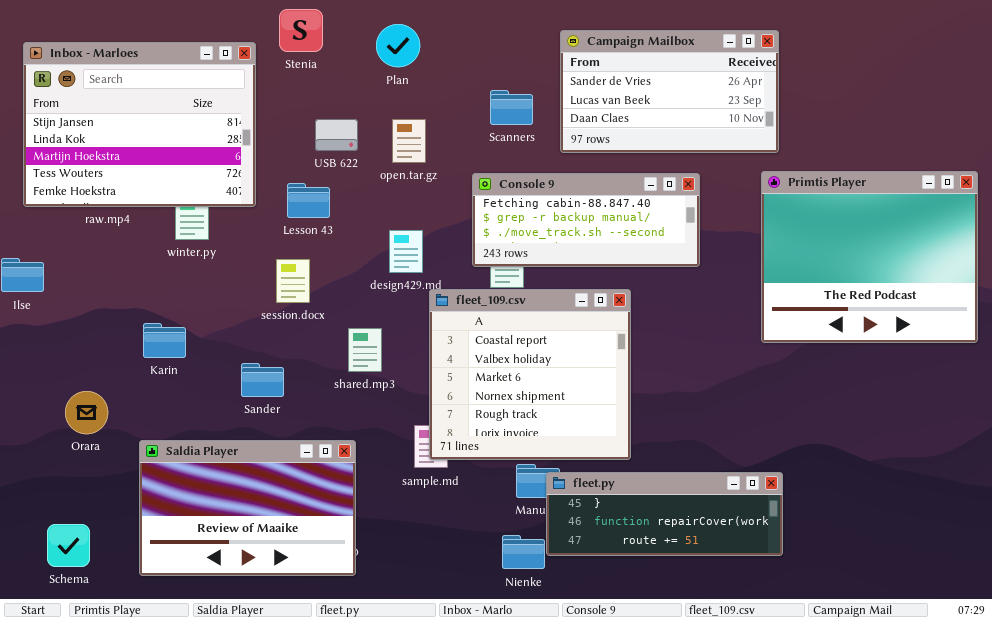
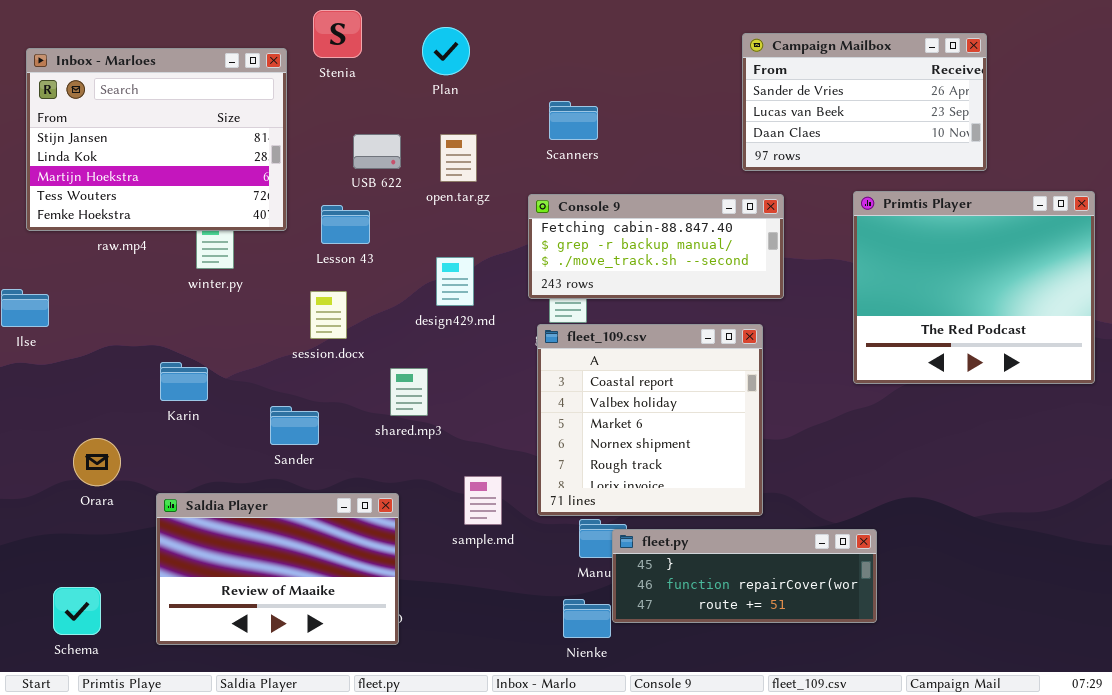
Campaign Mailbox: [560,30,779,153] -> [742,33,987,171], moved
fleet_109.csv: [429,289,631,460] -> [537,324,763,516], moved

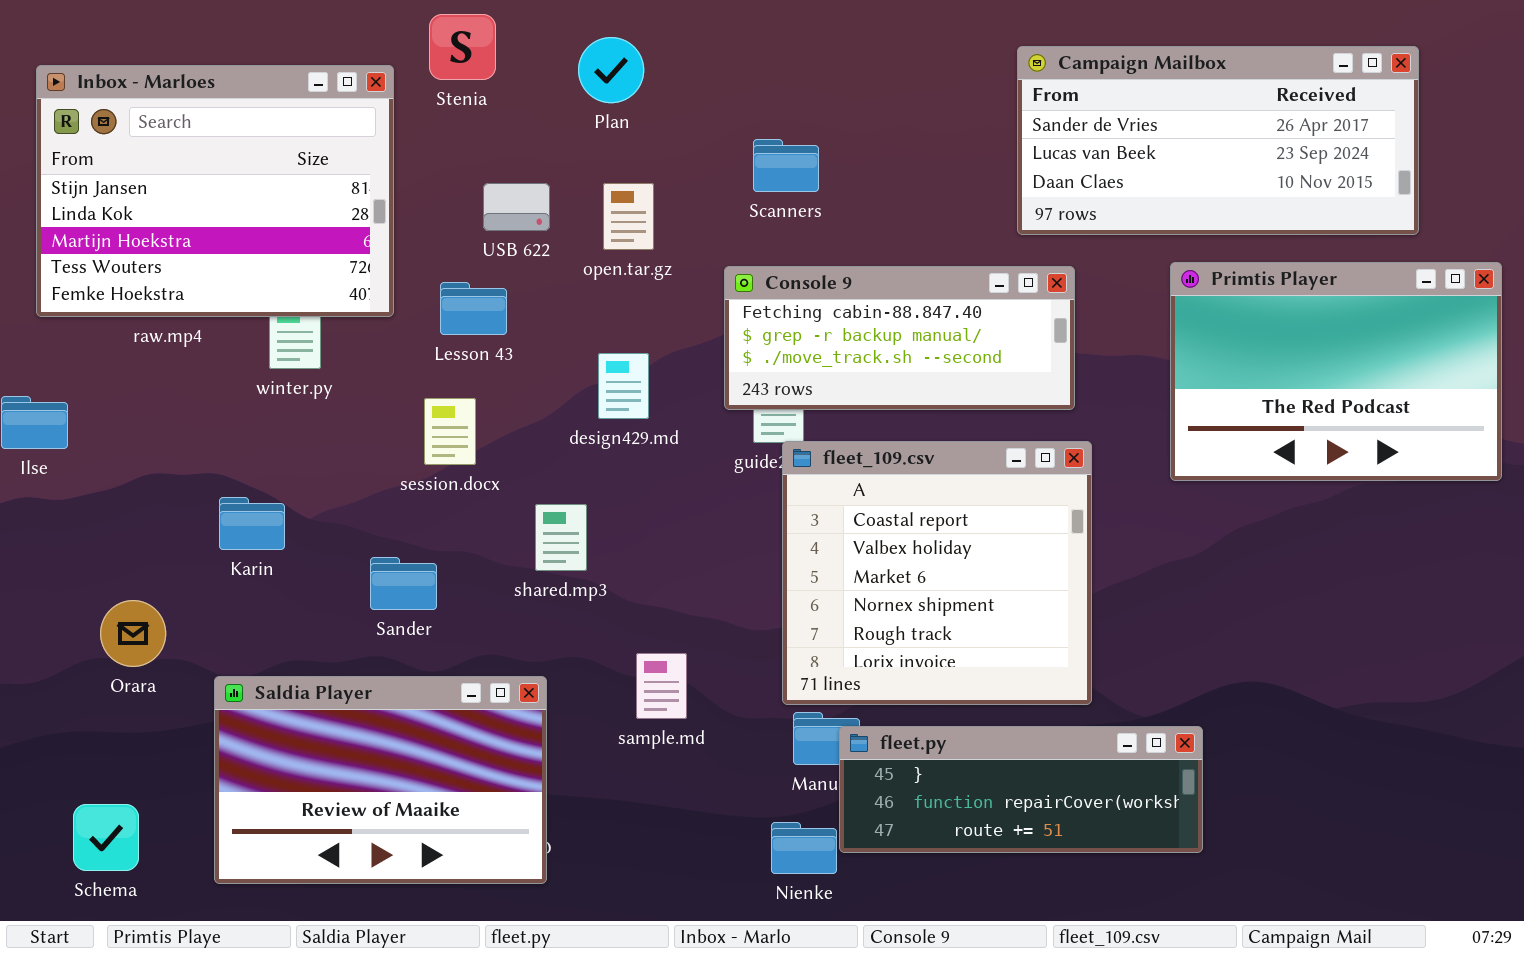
Campaign Mailbox: [742,33,987,171] -> [1017,46,1419,235], resized
Primtis Player: [853,191,1095,384] -> [1170,262,1502,481], resized
fleet_109.csv: [537,324,763,516] -> [782,441,1092,705], moved

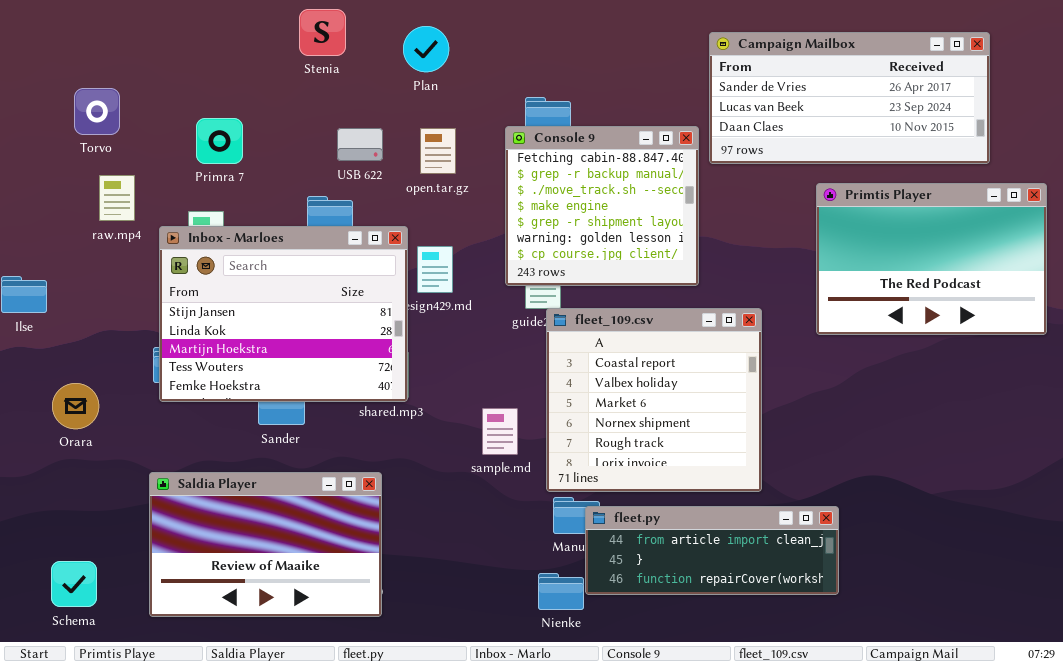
Inbox - Marloes: [36,65,394,317] -> [159,226,408,402], moved
Console 9: [724,266,1075,410] -> [505,126,699,286], resized
Orara: [100,600,166,667] -> [52,383,99,429], moved
sample.md: [636,653,687,719] -> [482,408,518,455], moved
fleet.py: [839,726,1203,853] -> [585,506,839,595], scrolled up 1 row

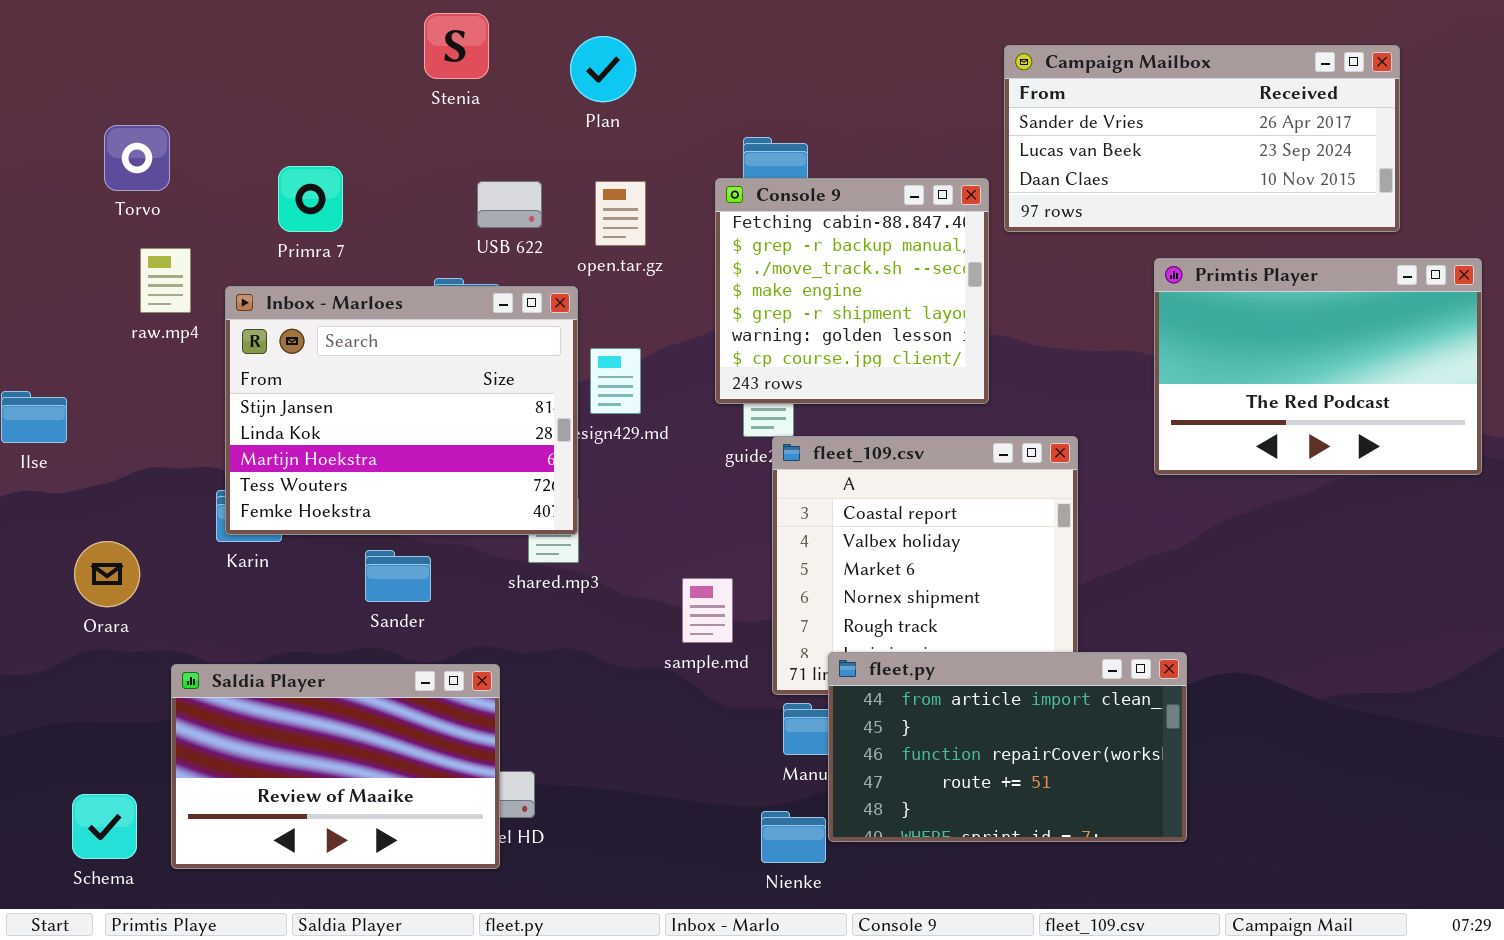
Inbox - Marloes: [159,226,408,402] -> [225,286,578,535], moved
Saldia Player: [149,472,382,617] -> [171,664,500,869], moved
fleet.py: [585,506,839,595] -> [828,652,1187,842], resized

